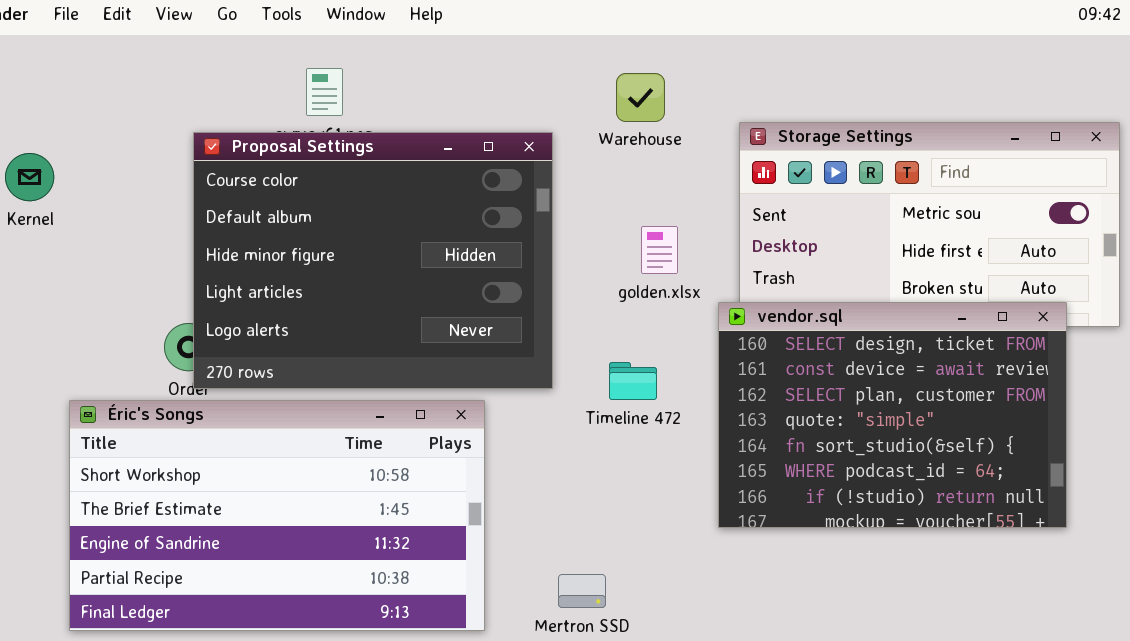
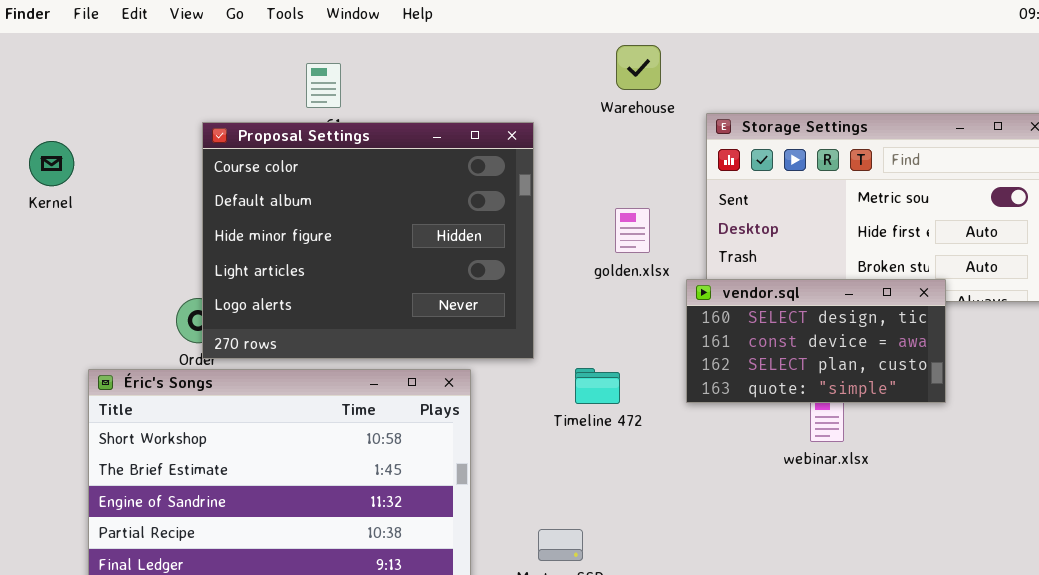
Warehouse: [616,73,665,122] -> [616,45,661,90], moved
vendor.sql: [718,302,1067,528] -> [686,279,946,403], resized
Timeline 472: [609,362,657,400] -> [575,368,620,404], moved

